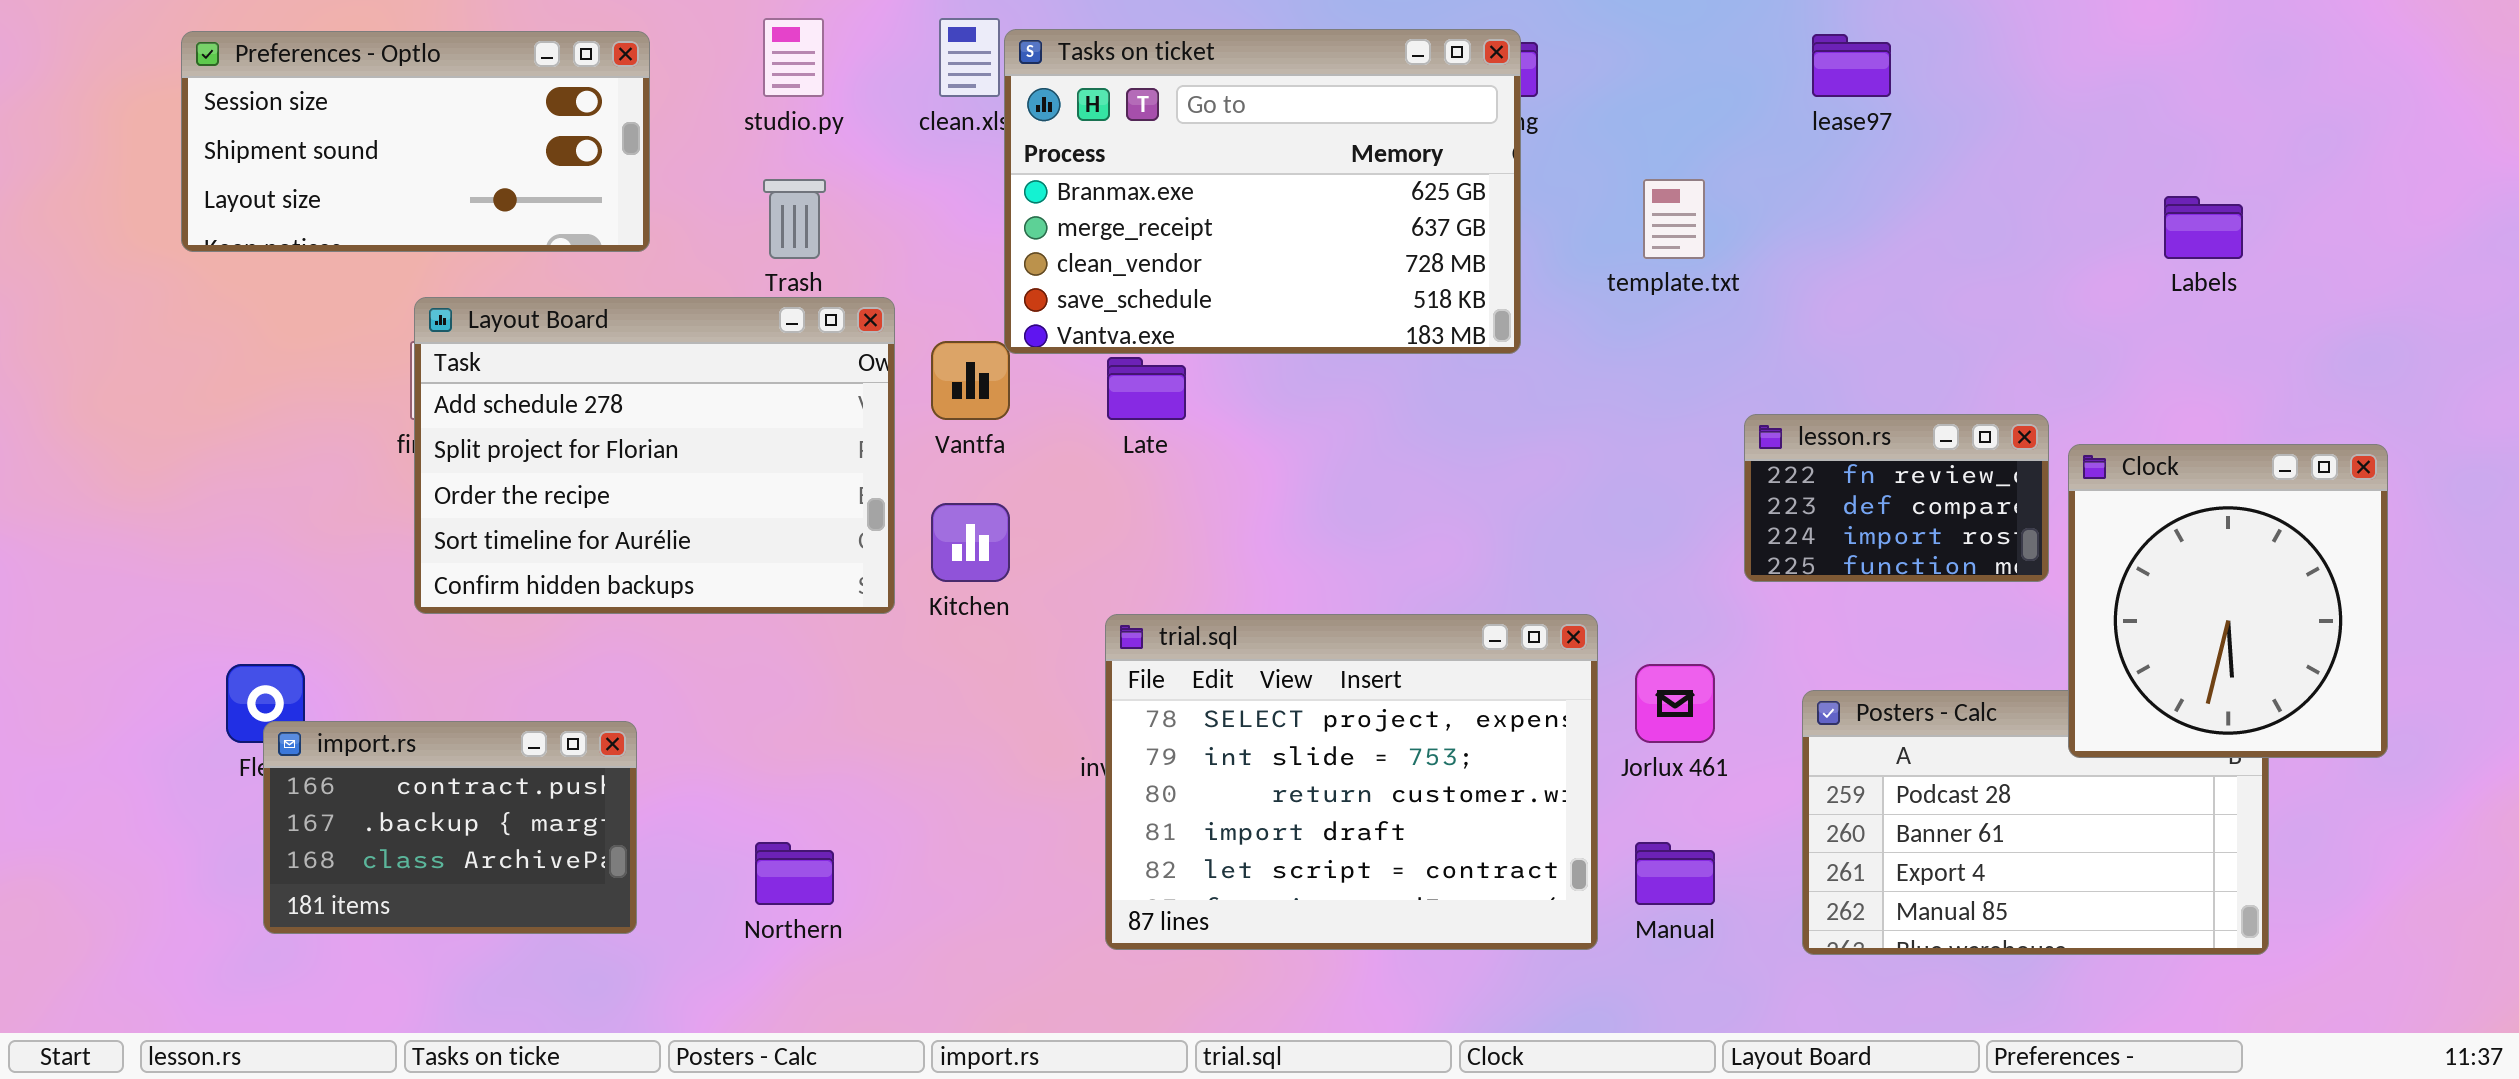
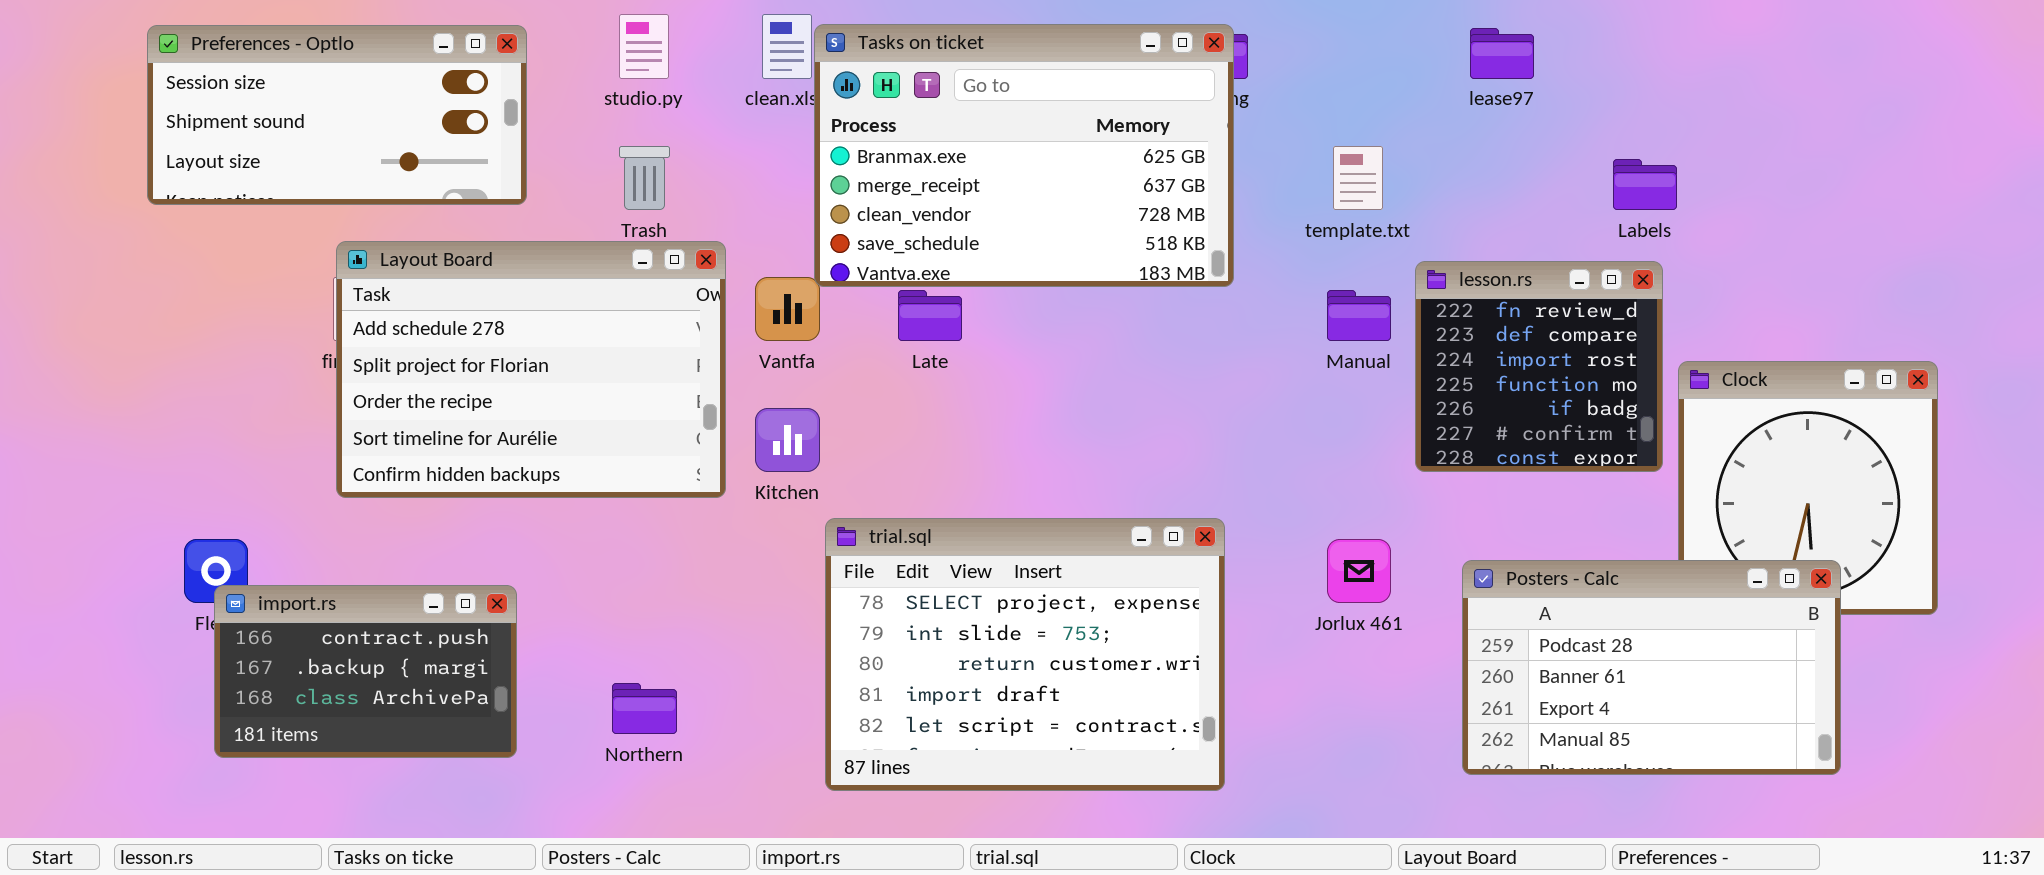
Labels: [2164,196,2243,259] -> [1613,159,1677,210], moved
lesson.rs: [1744,414,2049,582] -> [1415,261,1663,472], resized
trial.sql: [1105,614,1598,950] -> [825,518,1225,791], moved
Posters - Calc: [1802,690,2269,955] -> [1462,560,1841,775], raised
Manual: [1635,842,1715,905] -> [1327,290,1391,341], moved

